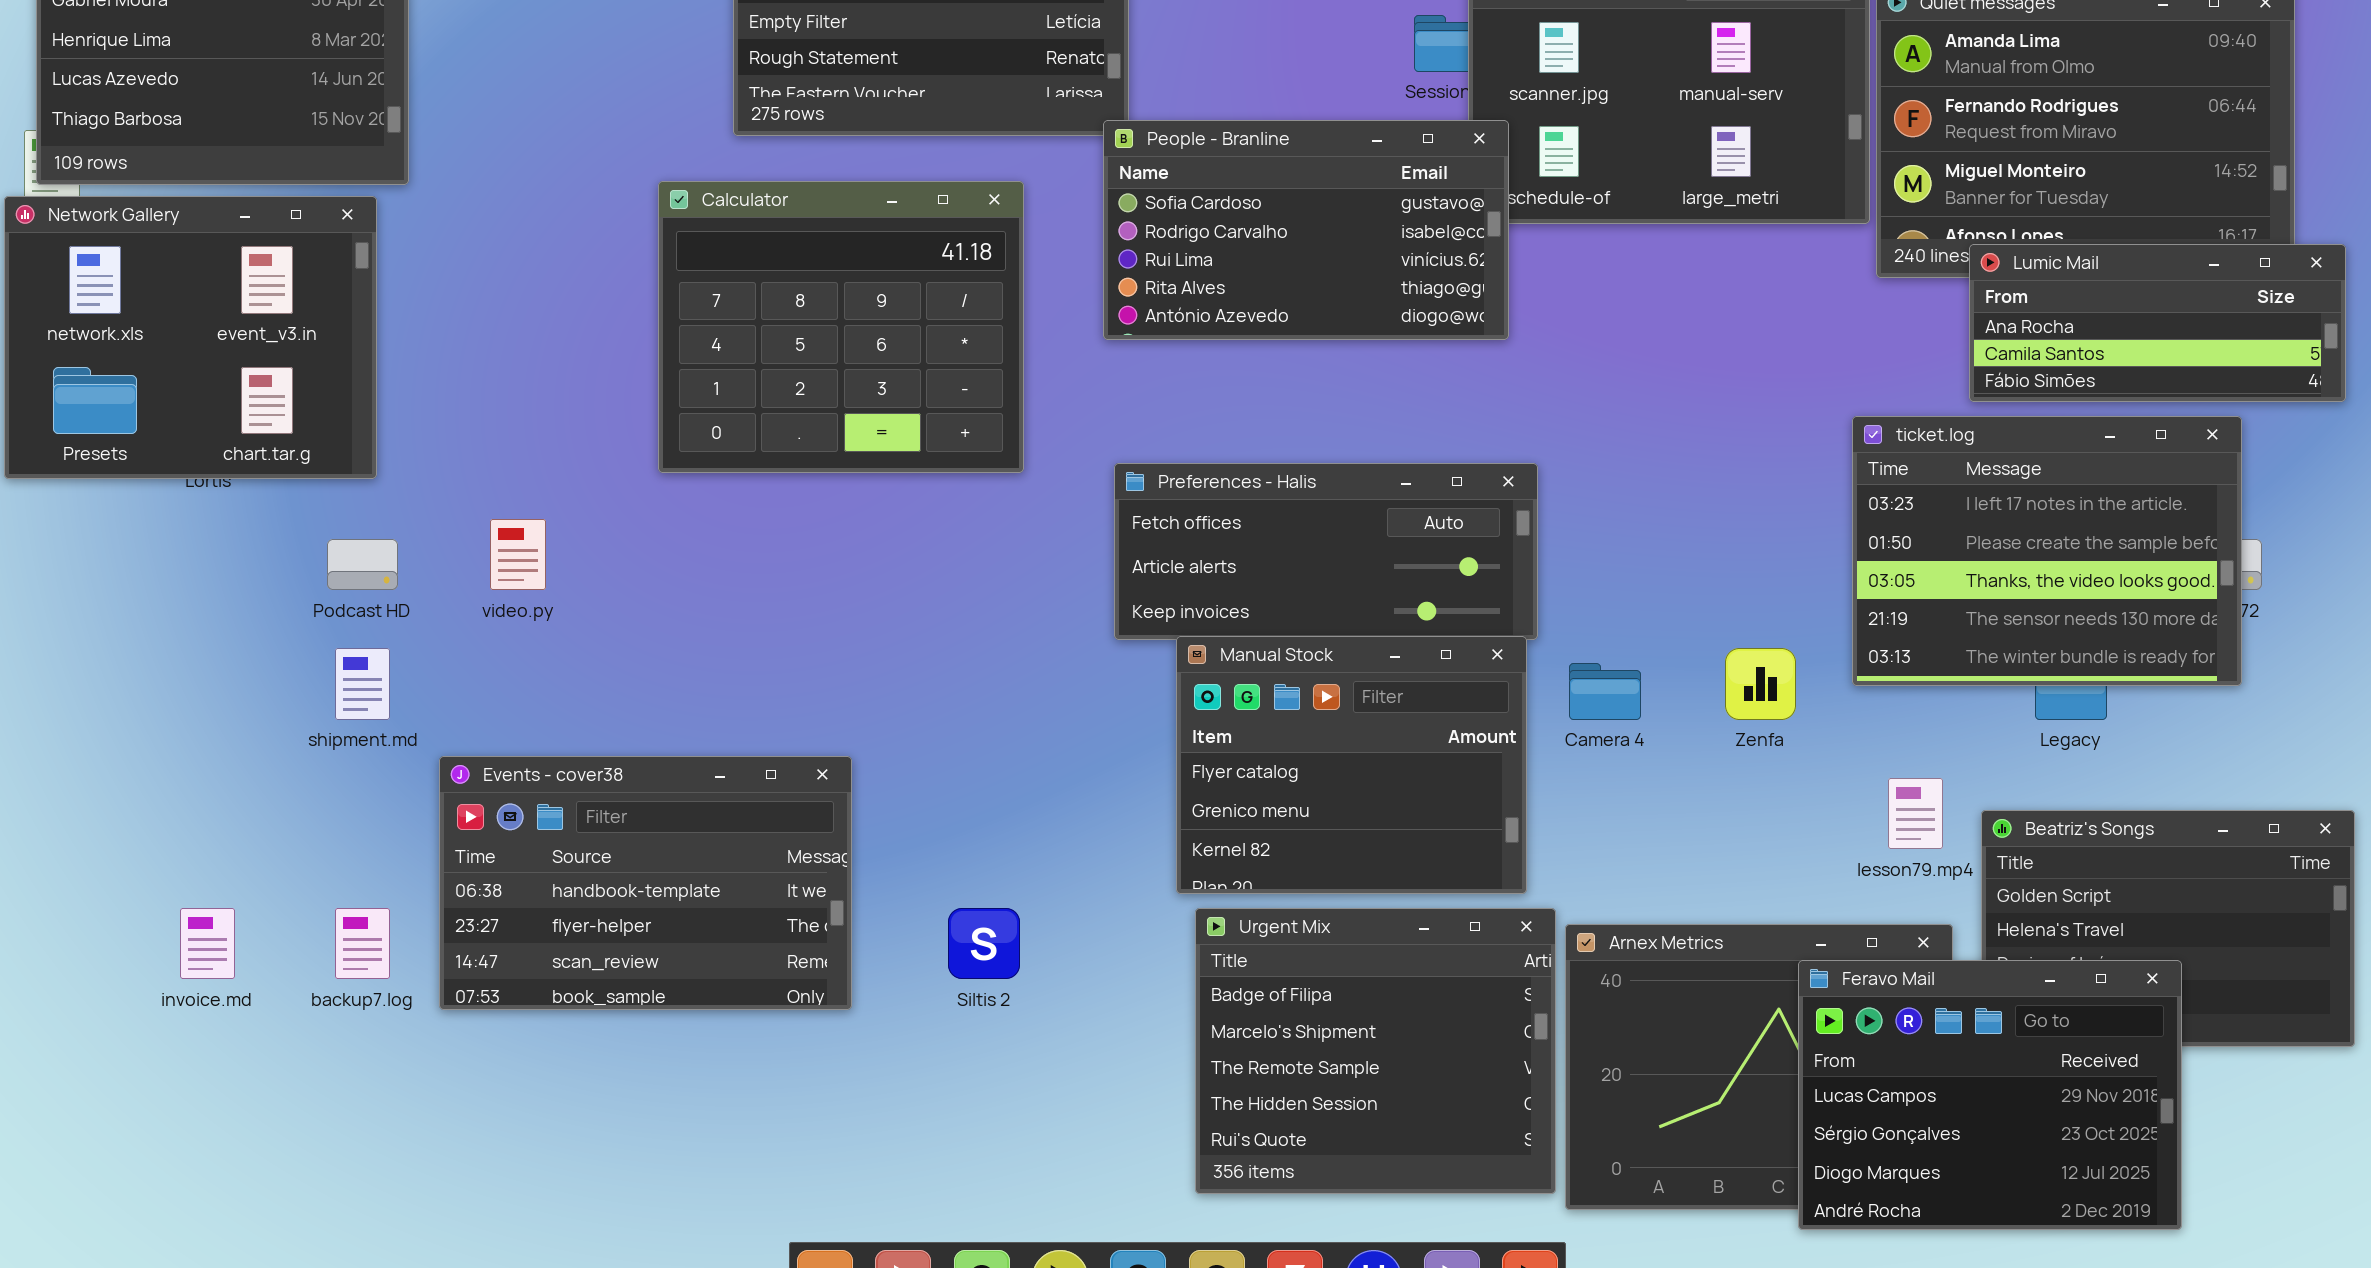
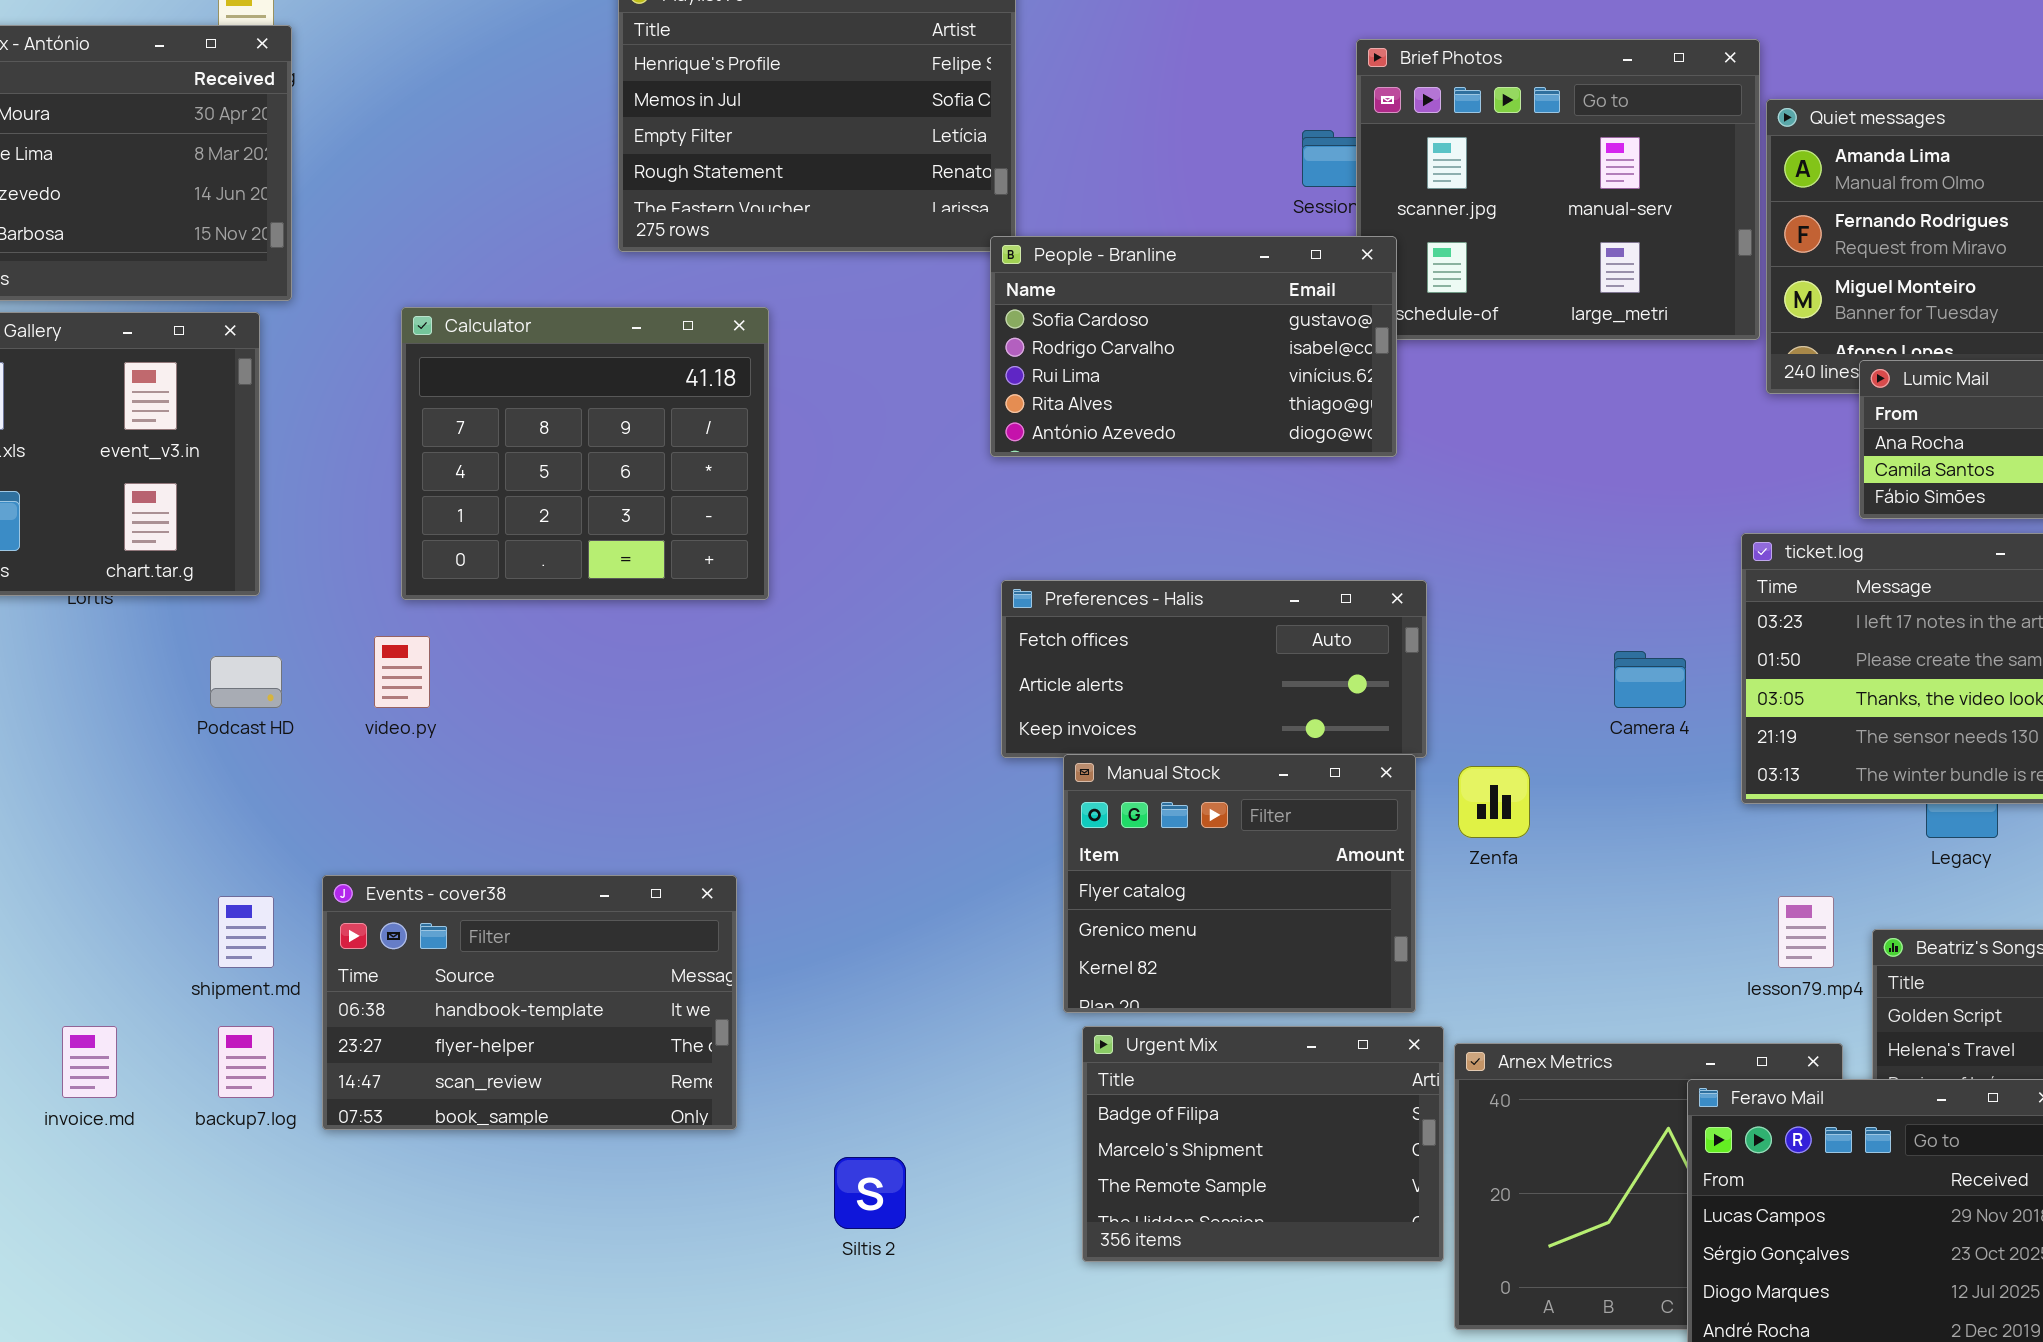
Calculator: [658,181,1024,473] -> [401,307,769,600], moved
shipment.md: [335,648,390,720] -> [218,896,274,968], moved
Zenfa: [1725,648,1796,720] -> [1458,766,1530,838], moved
Camera 4: [1569,663,1641,720] -> [1614,651,1686,708], moved
Siltis 2: [948,908,1020,979] -> [834,1157,906,1229], moved
Urgent Mix: [1195,908,1556,1194] -> [1082,1026,1444,1262], resized

